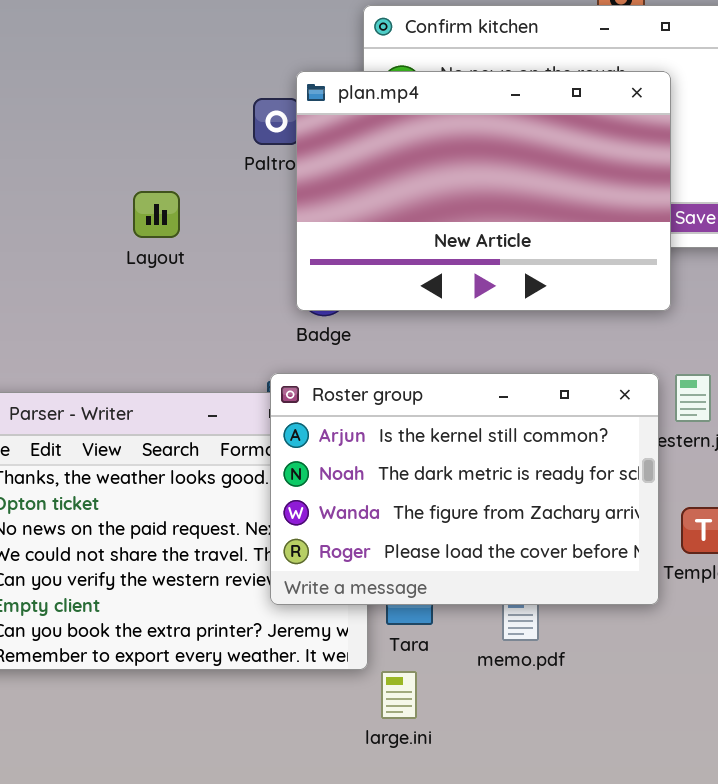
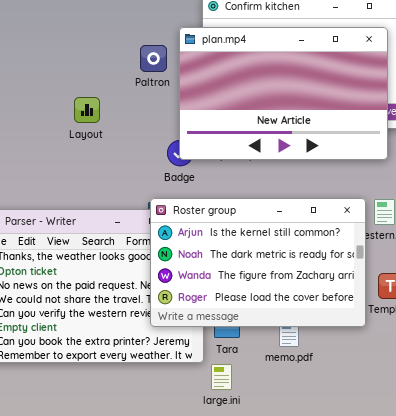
plan.mp4: [296,71,671,311] -> [179,27,388,160], moved

